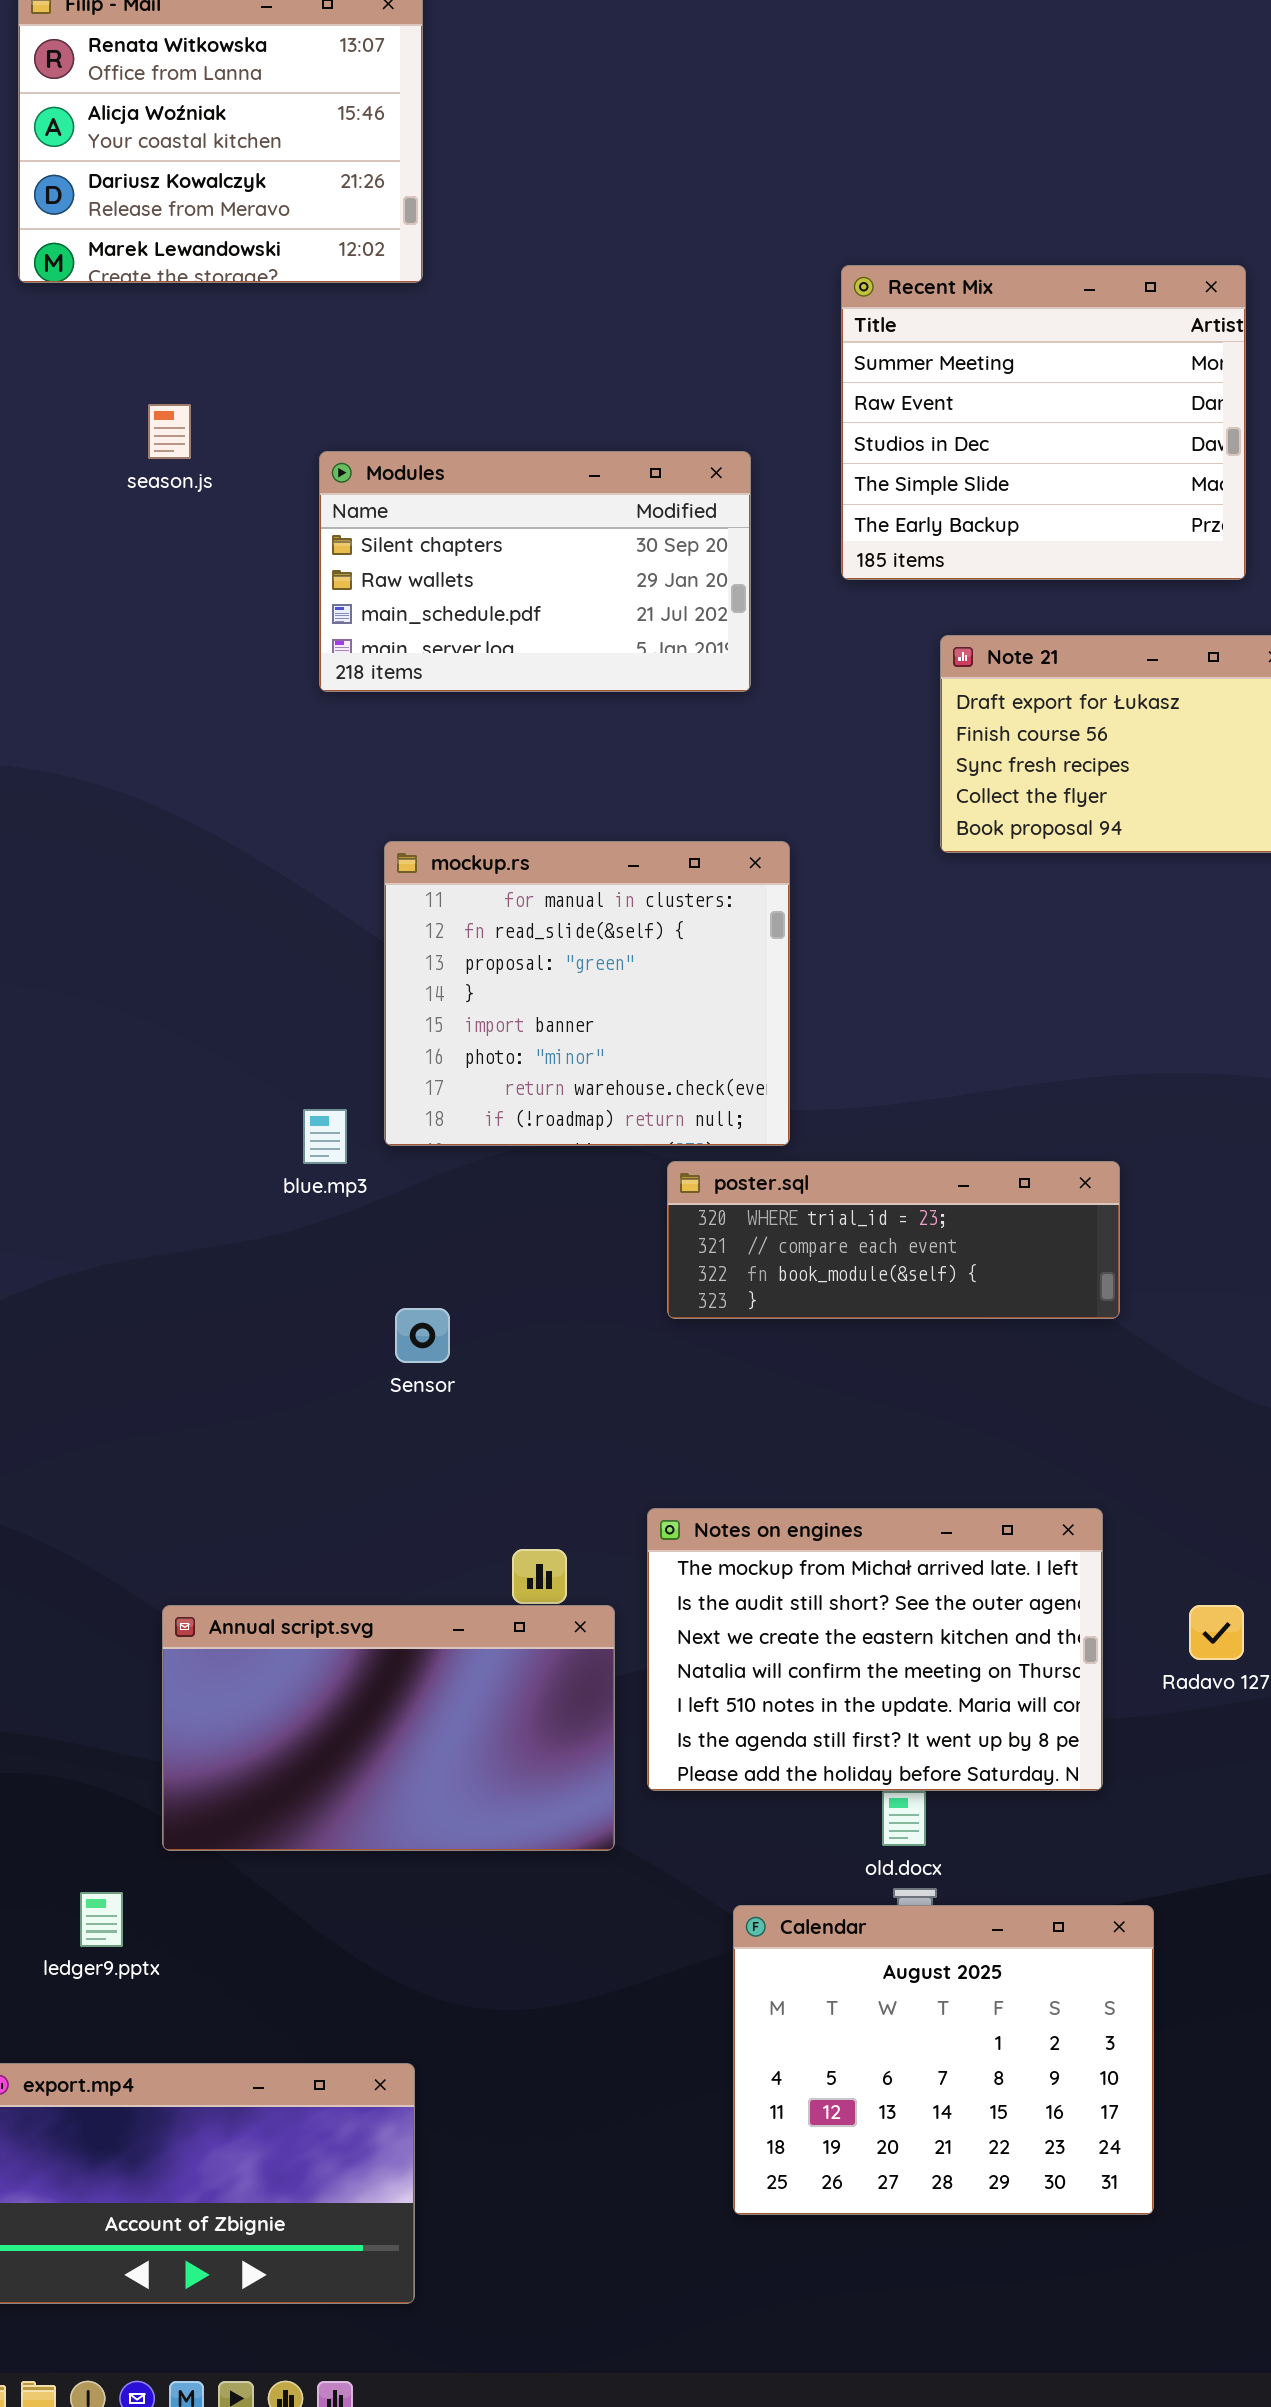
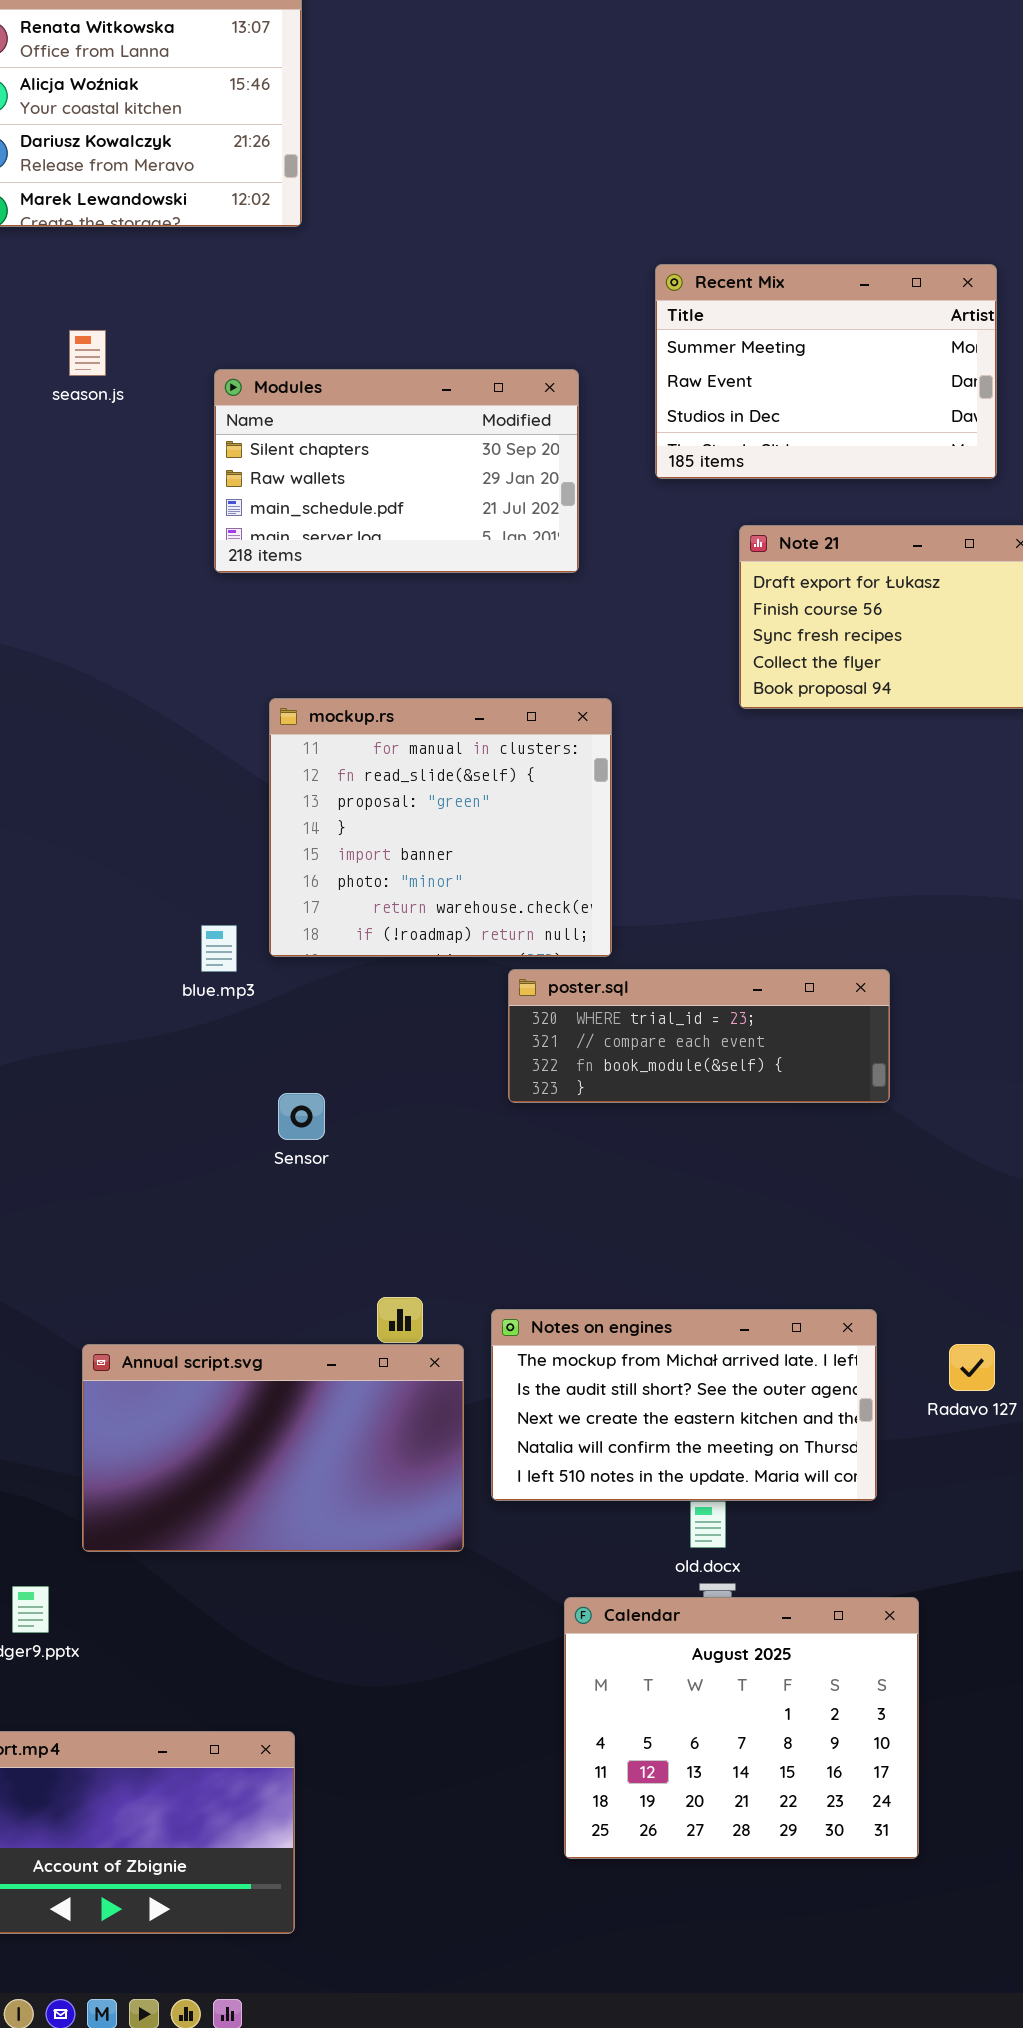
Recent Mix: [841,265,1246,580] -> [655,264,997,479], resized
Notes on engines: [647,1508,1103,1791] -> [491,1309,877,1501], resized

